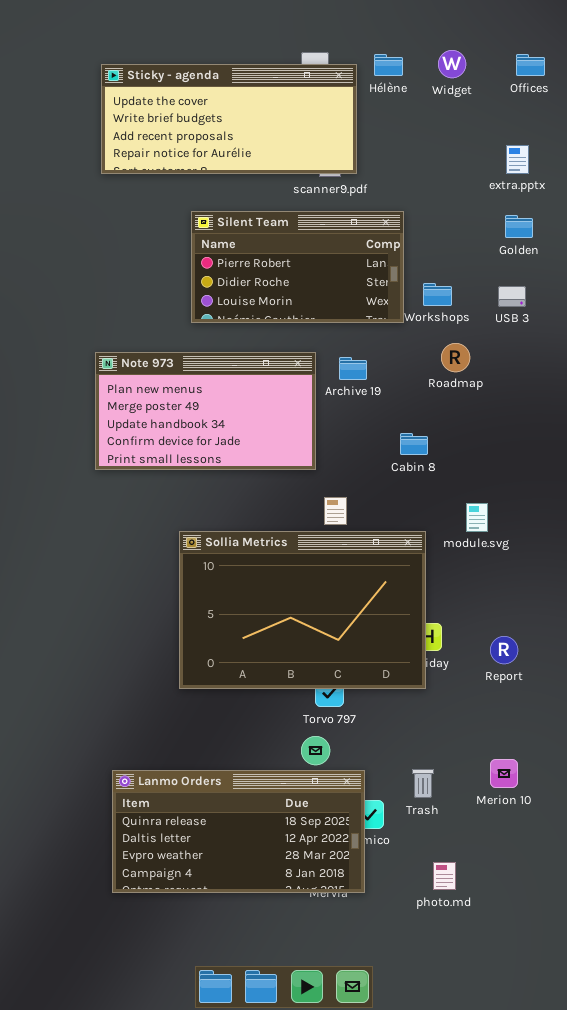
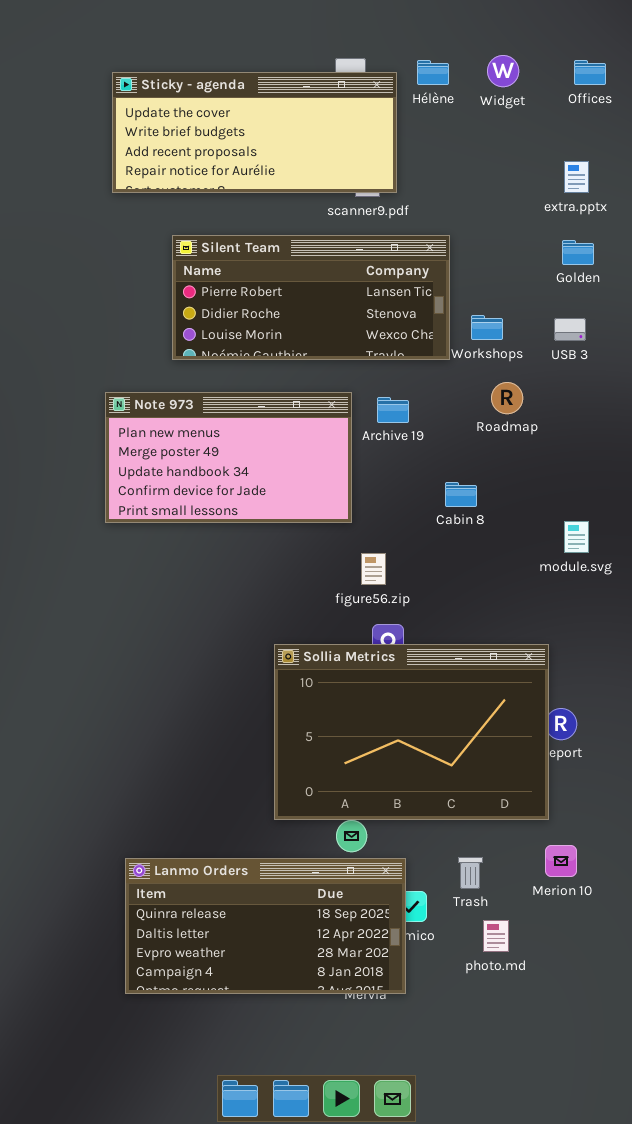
Silent Team: [191,211,404,323] -> [172,235,450,360], resized
module.svg: [466,503,488,532] -> [564,521,589,553], moved
Sollia Metrics: [179,531,426,689] -> [274,644,549,820], moved
photo.md: [433,862,456,890] -> [483,920,509,952], moved

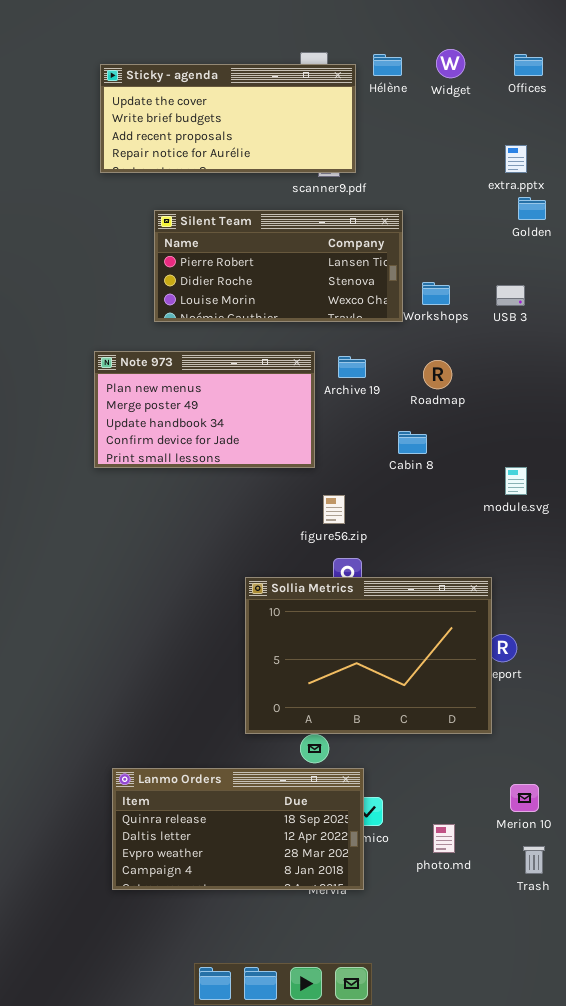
Golden: [562,240,594,265] -> [518,197,546,220], moved
Roadmap: [491,382,523,414] -> [423,360,452,389], moved
Merion 10: [545,845,577,877] -> [510,784,539,812], moved
Trash: [458,857,483,889] -> [523,846,545,874], moved

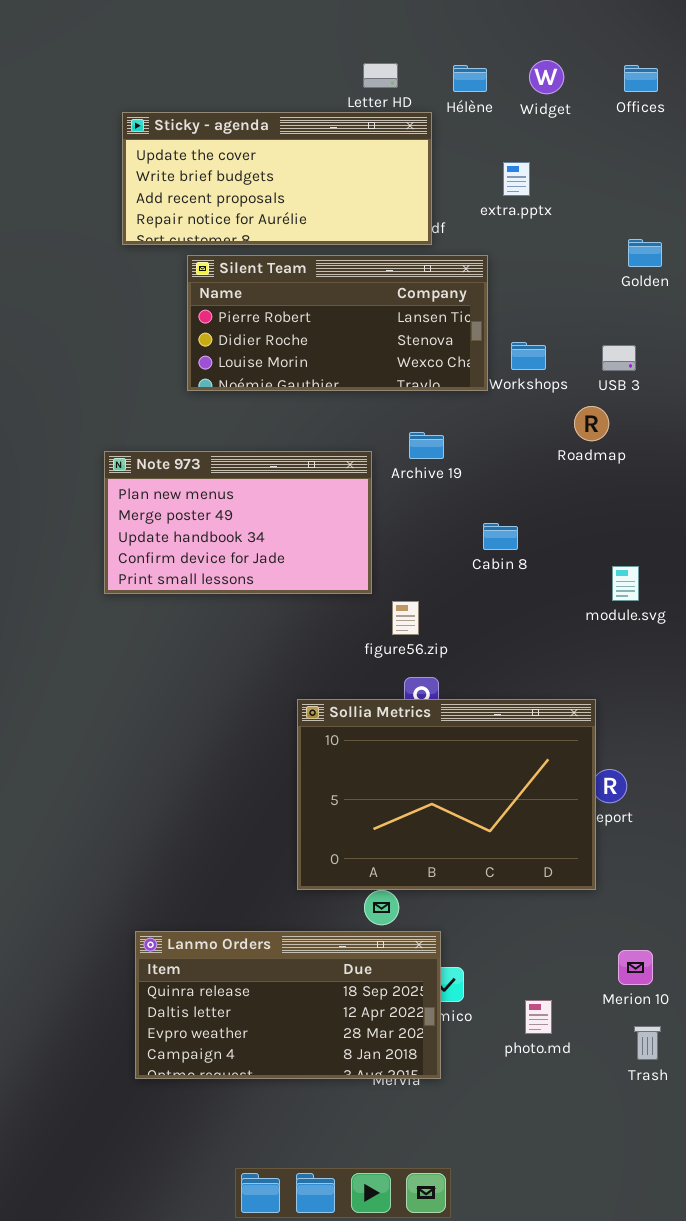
Sticky - agenda: [100,64,356,173] -> [122,112,432,245], moved
extra.pptx: [505,145,527,173] -> [503,162,530,196], moved
Note 973: [94,351,315,468] -> [104,451,372,594], moved
Roadmap: [423,360,452,389] -> [574,406,609,441], moved

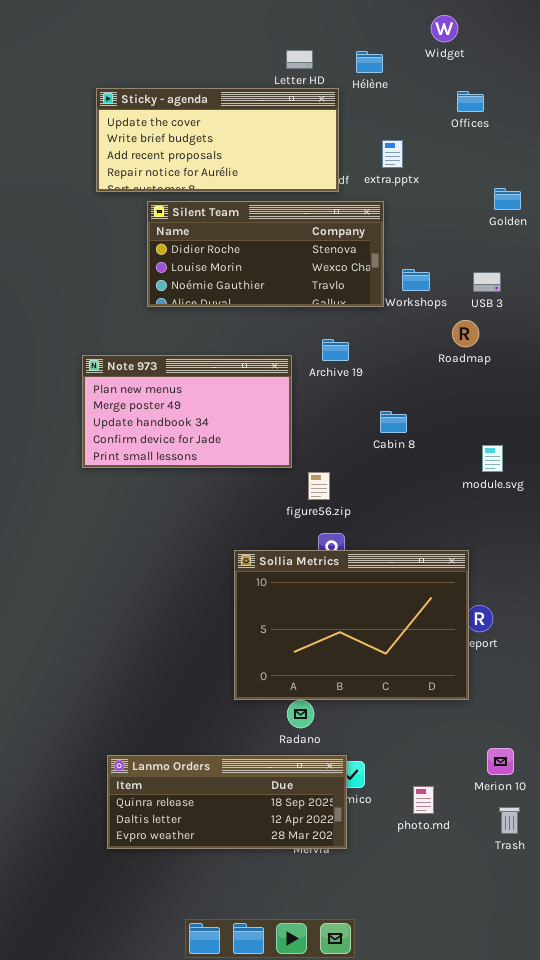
Widget: [529,60,564,94] -> [431,15,458,42], moved
Offices: [624,65,658,92] -> [457,91,484,112], moved
extra.pptx: [503,162,530,196] -> [382,140,403,168], moved
Silent Team: [187,255,488,391] -> [147,201,384,307], scrolled down 1 row
Lanmo Orders: [135,931,441,1079] -> [107,755,347,849], resized

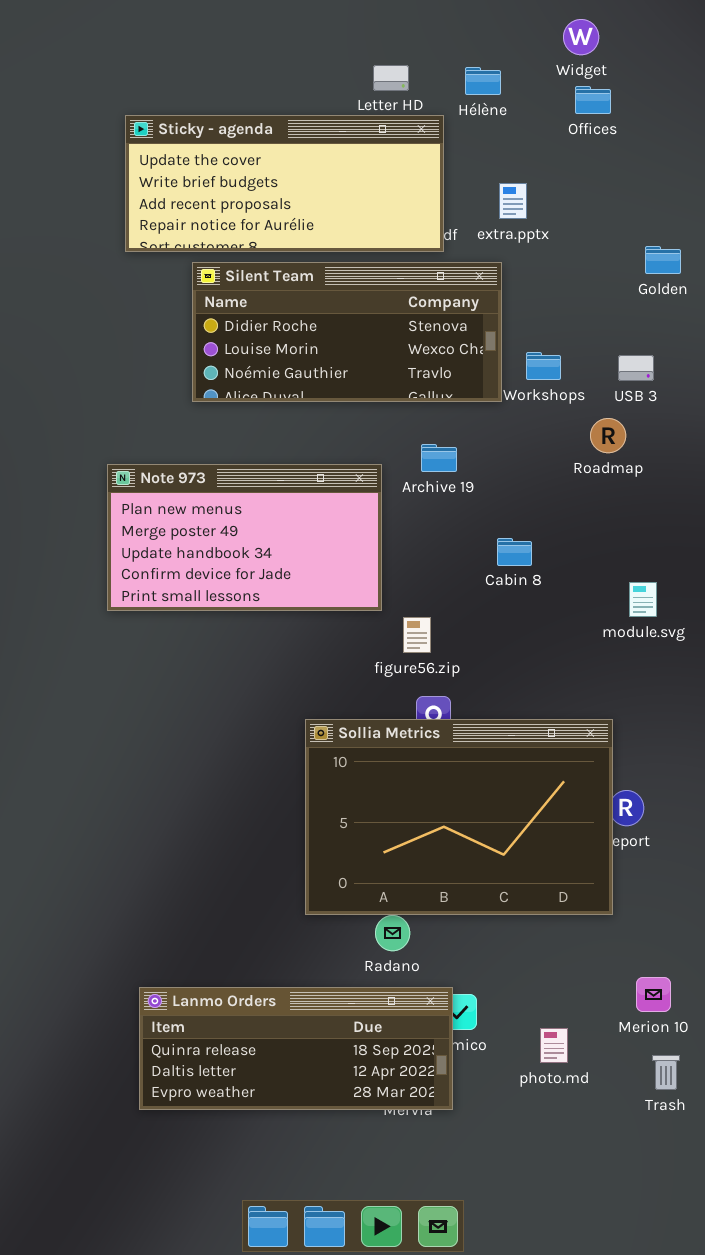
Offices: [457,91,484,112] -> [575,86,611,114], moved

